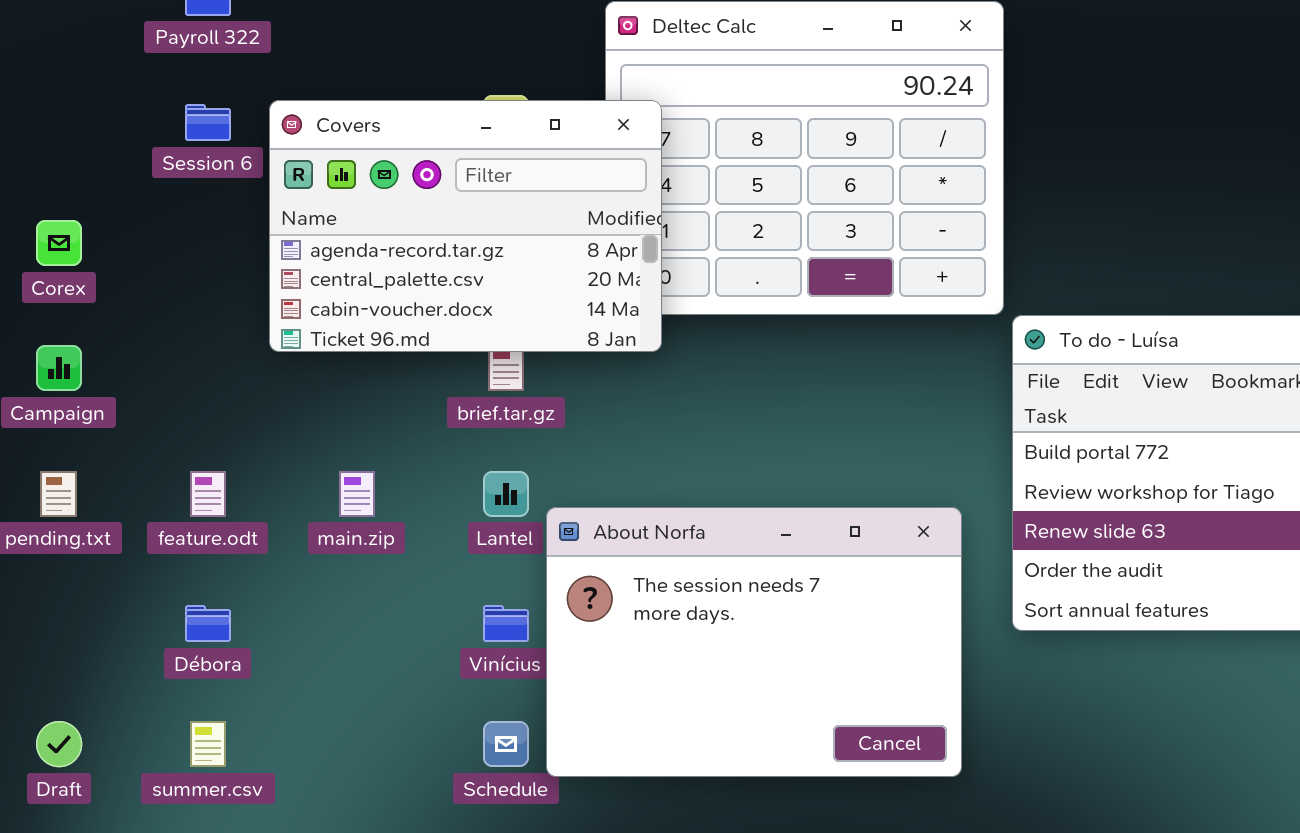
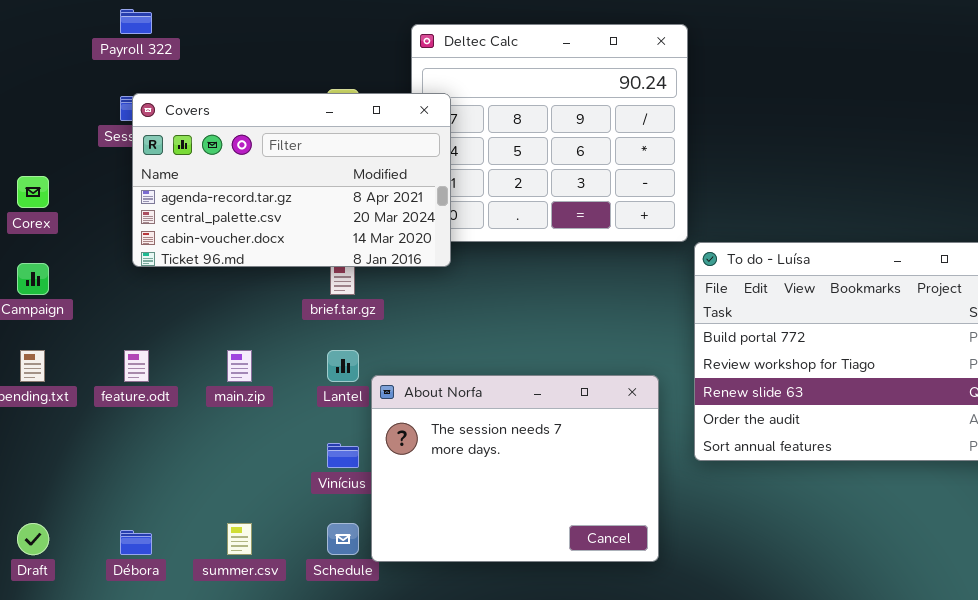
Covers: [269,100,662,352] -> [132,93,451,267], resized
Débora: [185,605,231,642] -> [120,530,152,555], moved
summer.csv: [190,721,226,767] -> [227,523,252,555], moved

